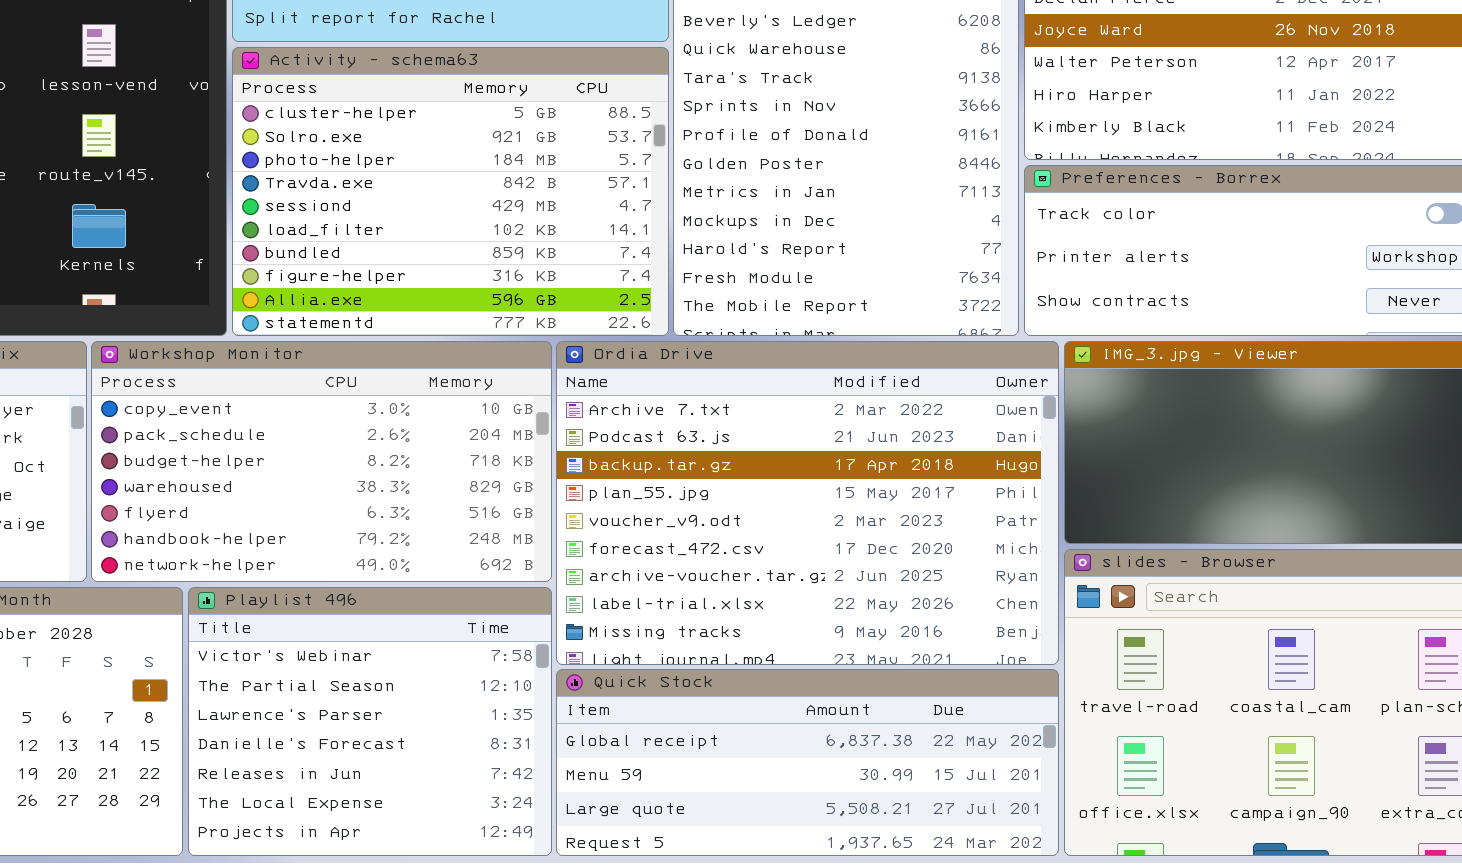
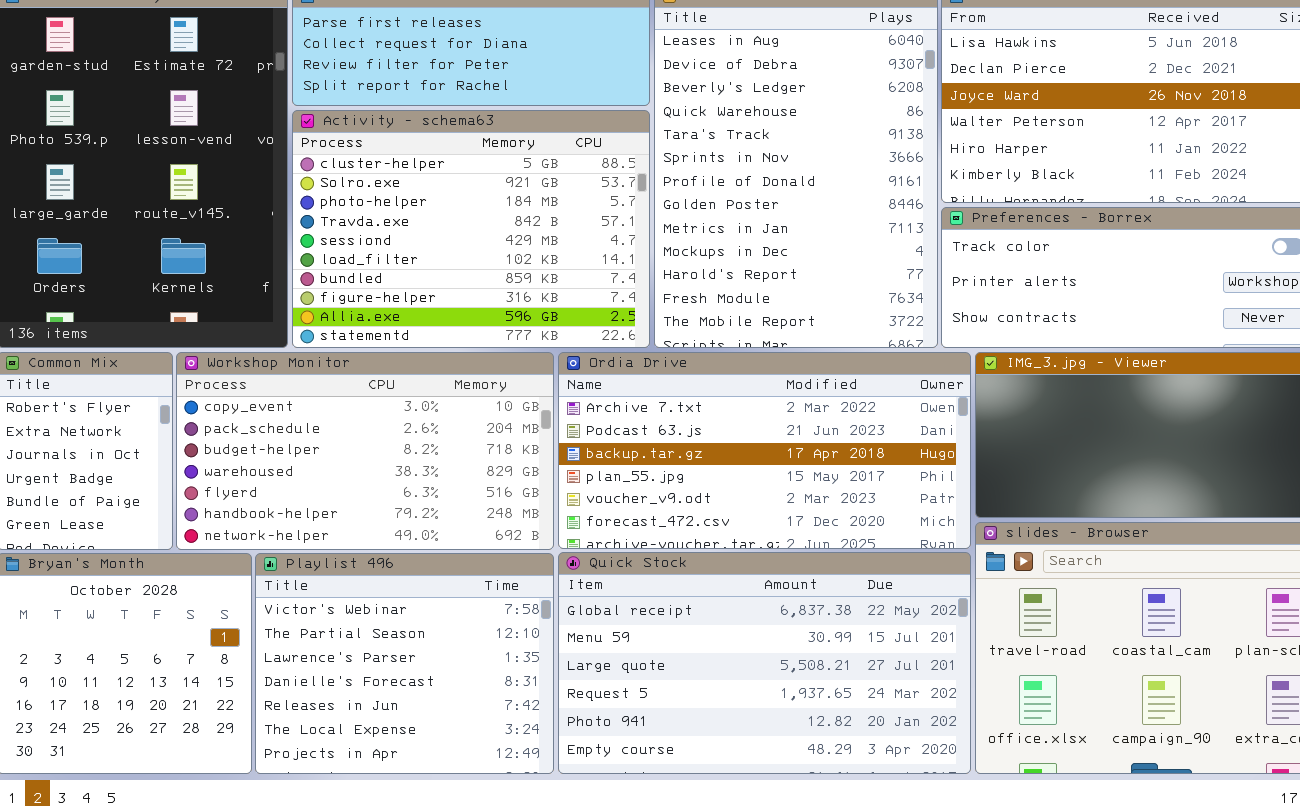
Ordia Drive: [556,341,1059,665] -> [558,352,971,549], resized
Quick Stock: [556,669,1059,856] -> [558,552,971,774], resized

